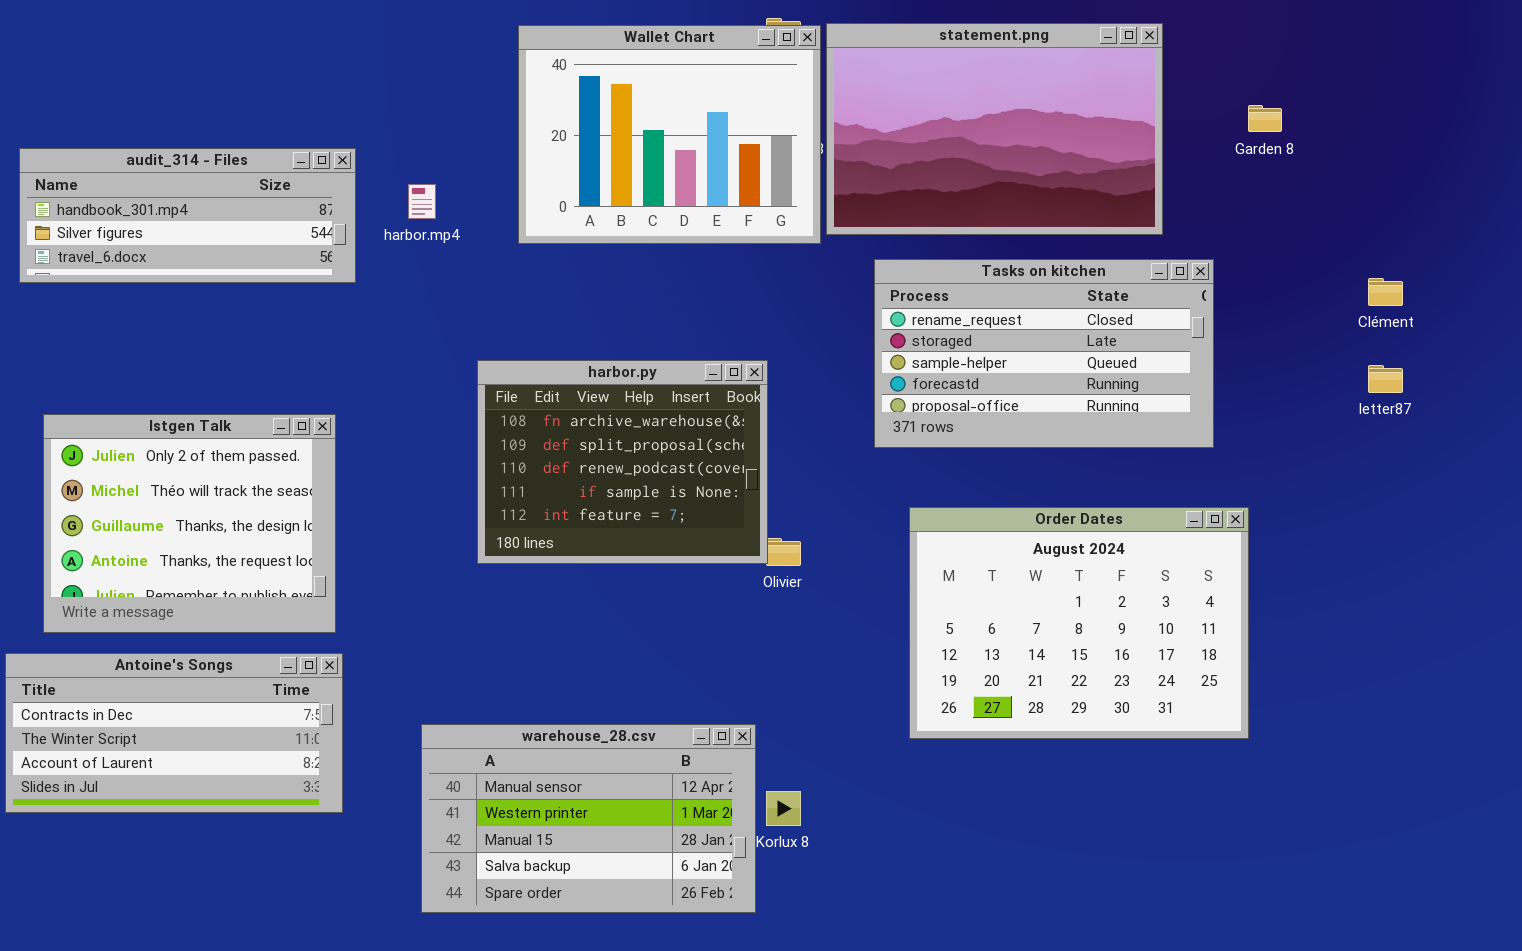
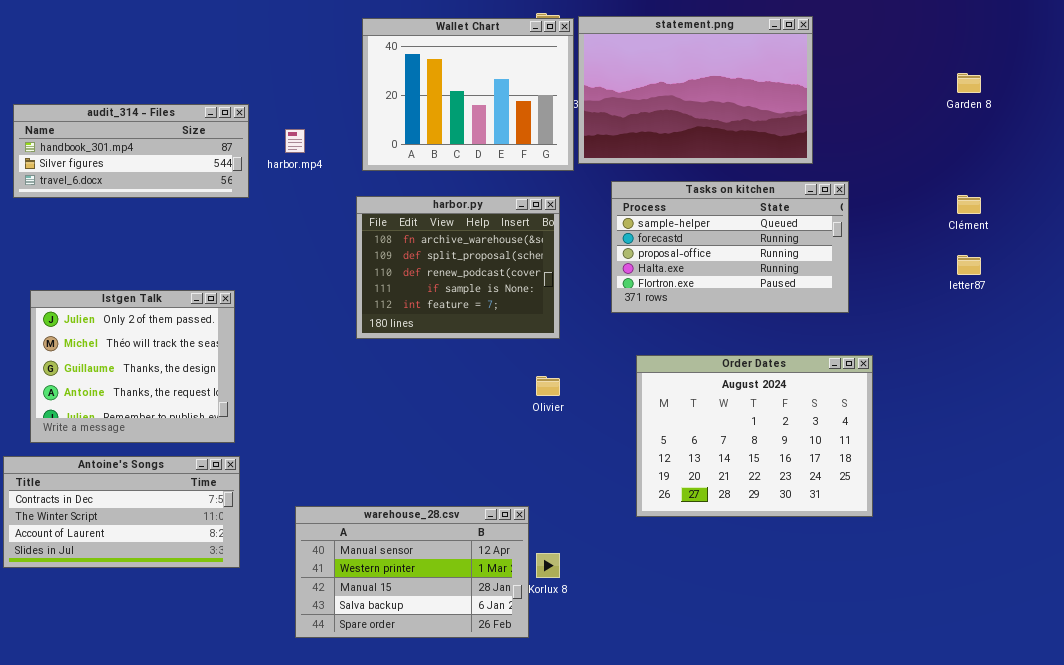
Garden 8: [1248,105,1282,132] -> [957,73,981,93], moved
Tasks on kitchen: [874,259,1214,448] -> [611,181,849,313], scrolled down 2 rows
harbor.py: [477,360,768,564] -> [356,196,560,339], moved

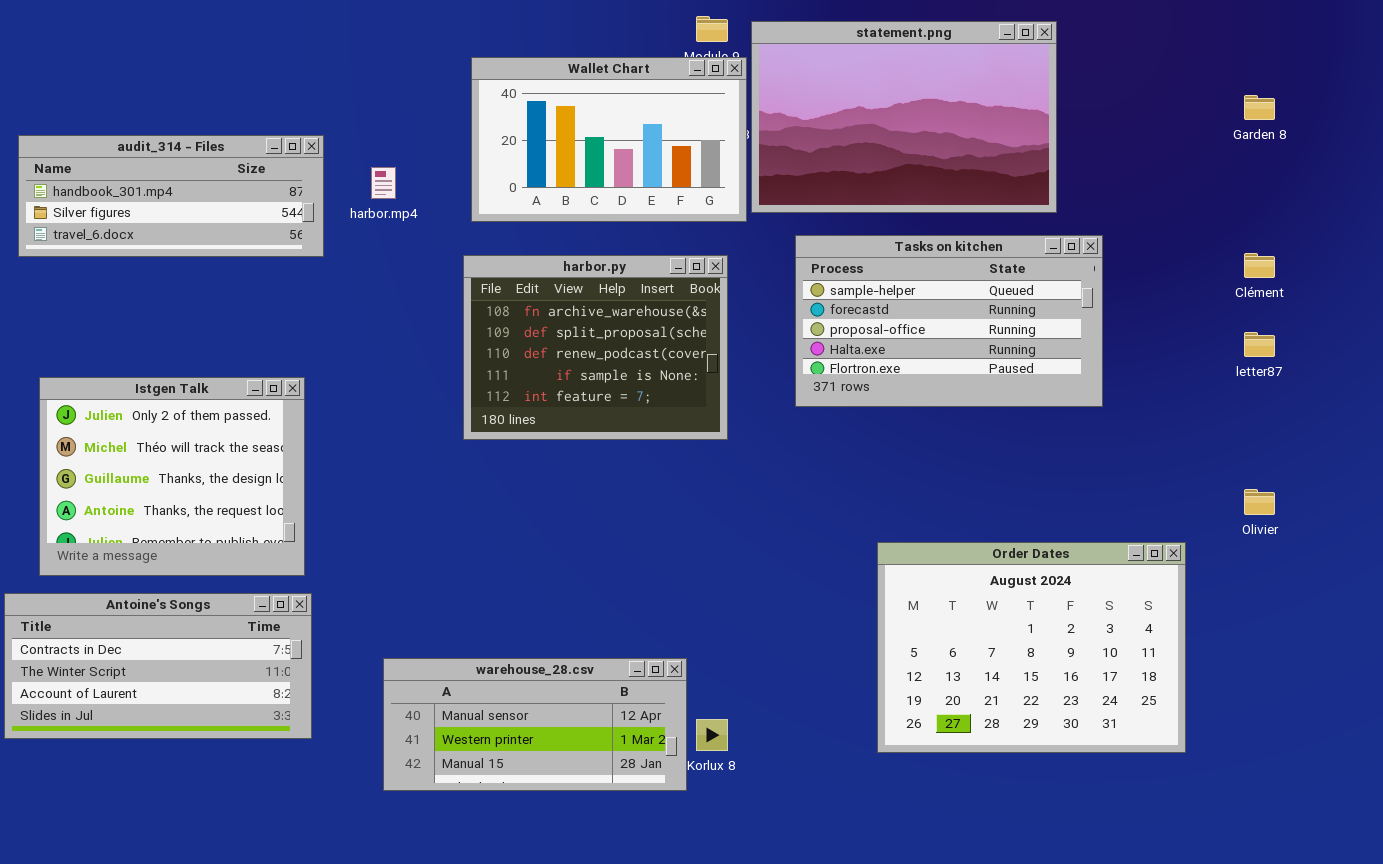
Wallet Chart: [362,18,574,171] -> [471,57,747,222], resized
Order Dates: [636,355,873,517] -> [877,542,1186,753], moved
Olivier: [536,376,560,396] -> [1244,489,1275,515], moved
warehouse_28.csv: [295,506,529,638] -> [383,658,687,791], resized

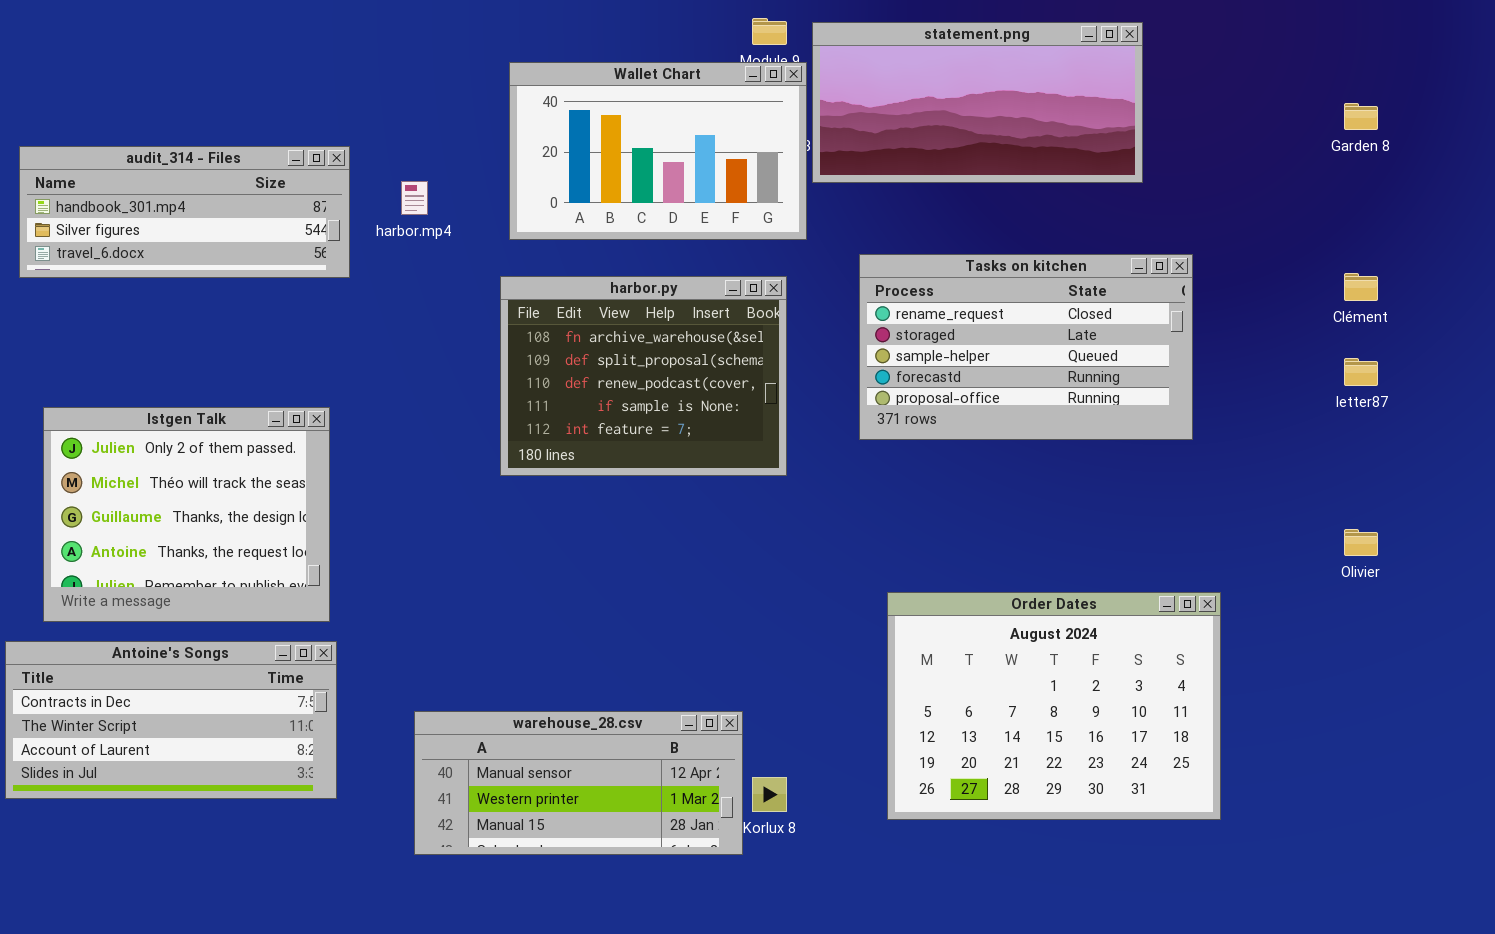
statement.png: [751,21,1057,213] -> [812,22,1143,183], resized
Tasks on kitchen: [795,235,1103,407] -> [859,254,1193,440], scrolled up 2 rows
Order Dates: [877,542,1186,753] -> [887,592,1221,820], moved

